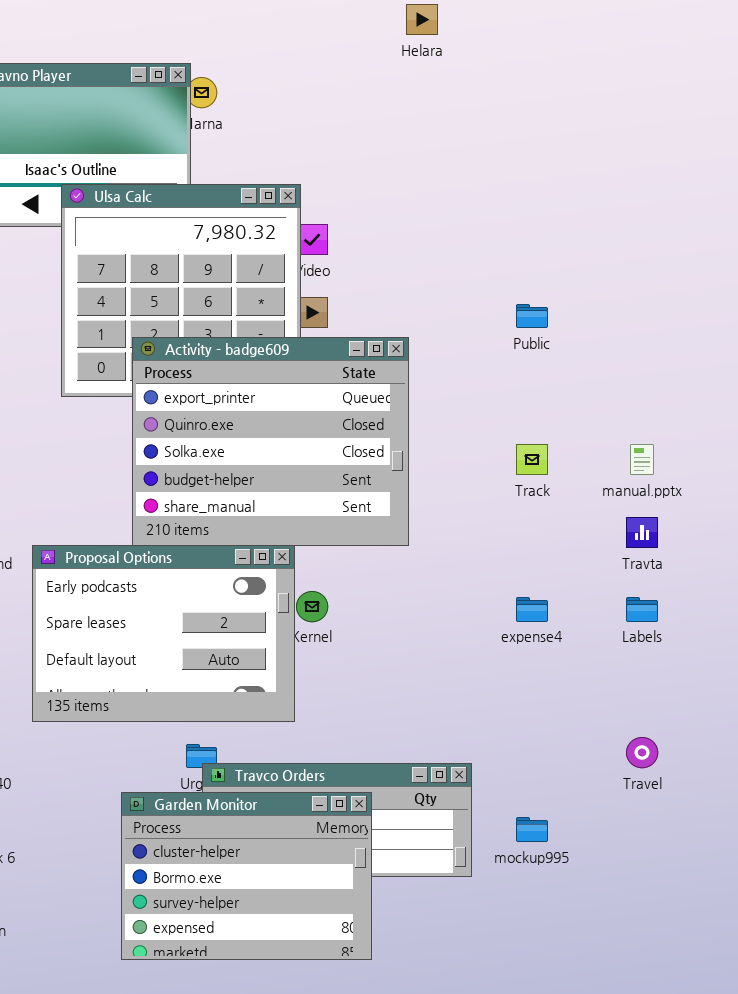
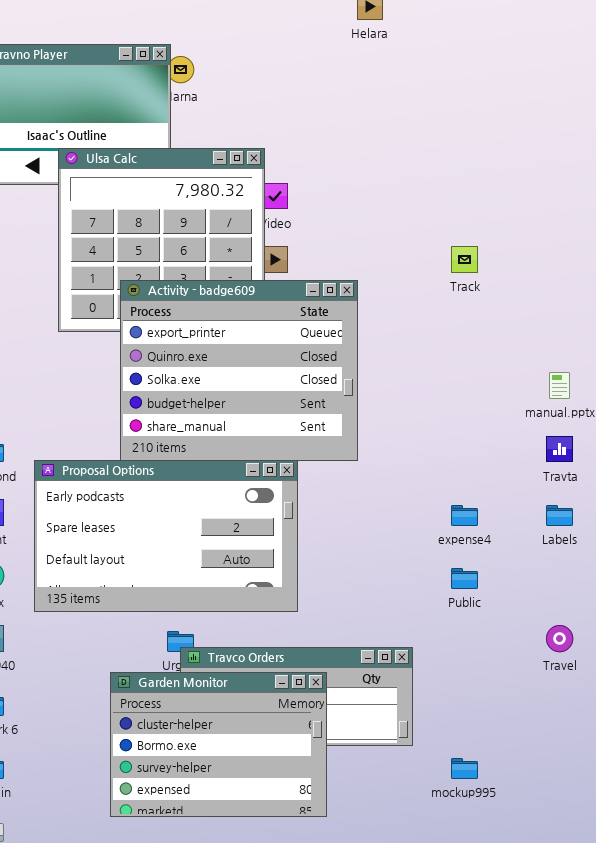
Public: [516,304,548,328] -> [451,568,478,589], moved
Track: [516,444,548,475] -> [451,246,478,273], moved
Proposal Options: [32,545,295,722] -> [34,460,298,612], resized
mockup995: [516,817,548,842] -> [451,758,478,779], moved

